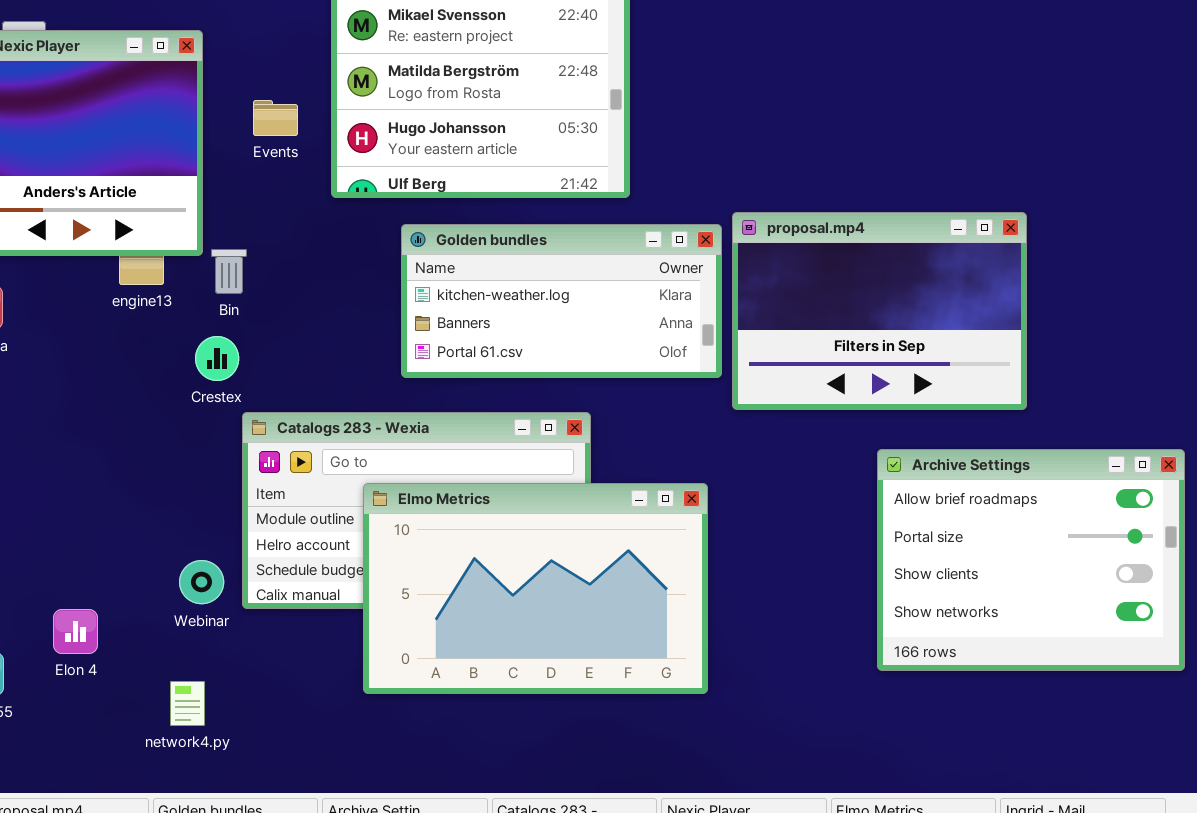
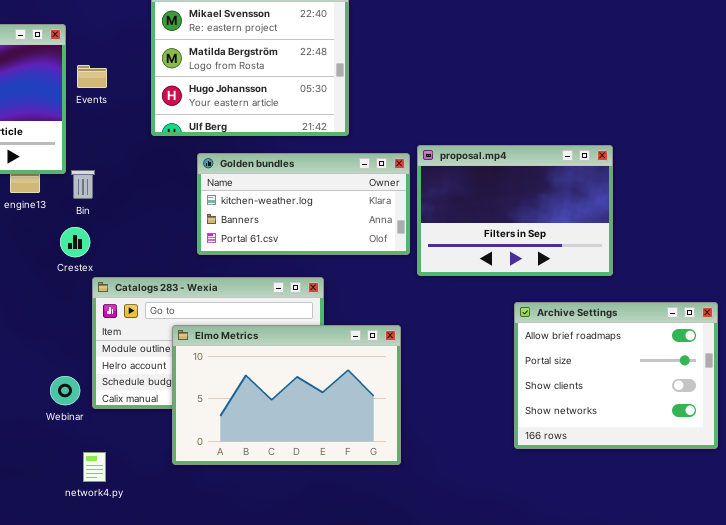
Events: [253,100,298,136] -> [77,65,107,88], moved
network4.py: [170,681,205,726] -> [83,452,106,482], moved

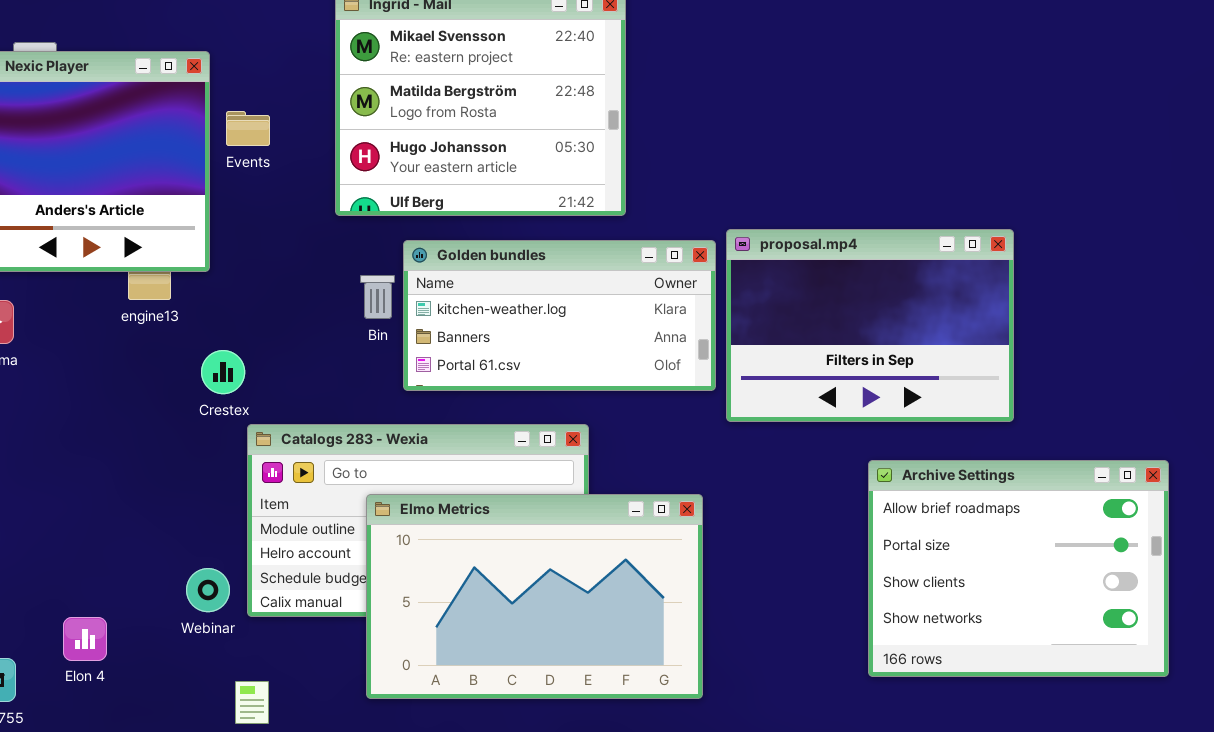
Bin: [71,170,95,199] -> [360,275,395,319], moved

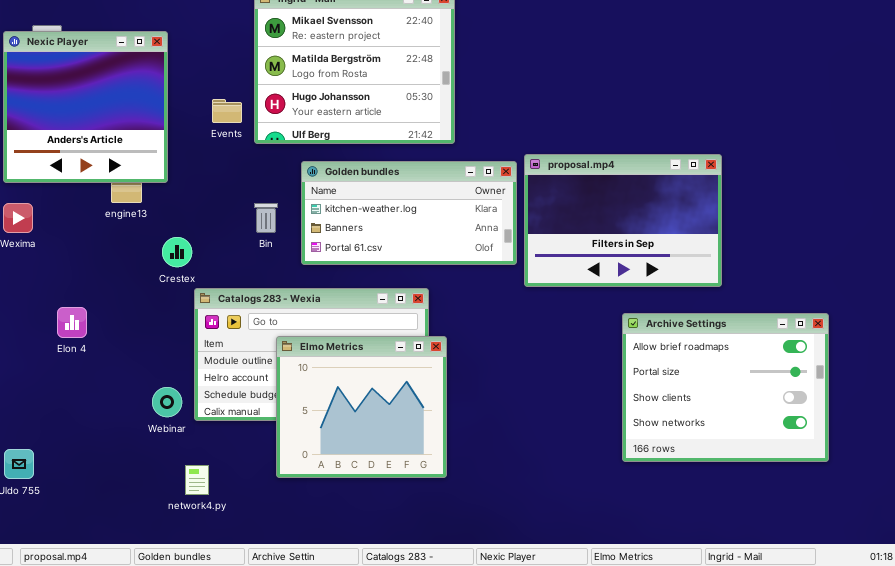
Events: [226,111,270,146] -> [212,99,242,123], moved
Bin: [360,275,395,319] -> [254,203,278,233], moved
Elmo Metrics: [366,494,703,699] -> [276,336,447,478], resized
Elon 4: [63,617,107,661] -> [57,307,87,338], moved

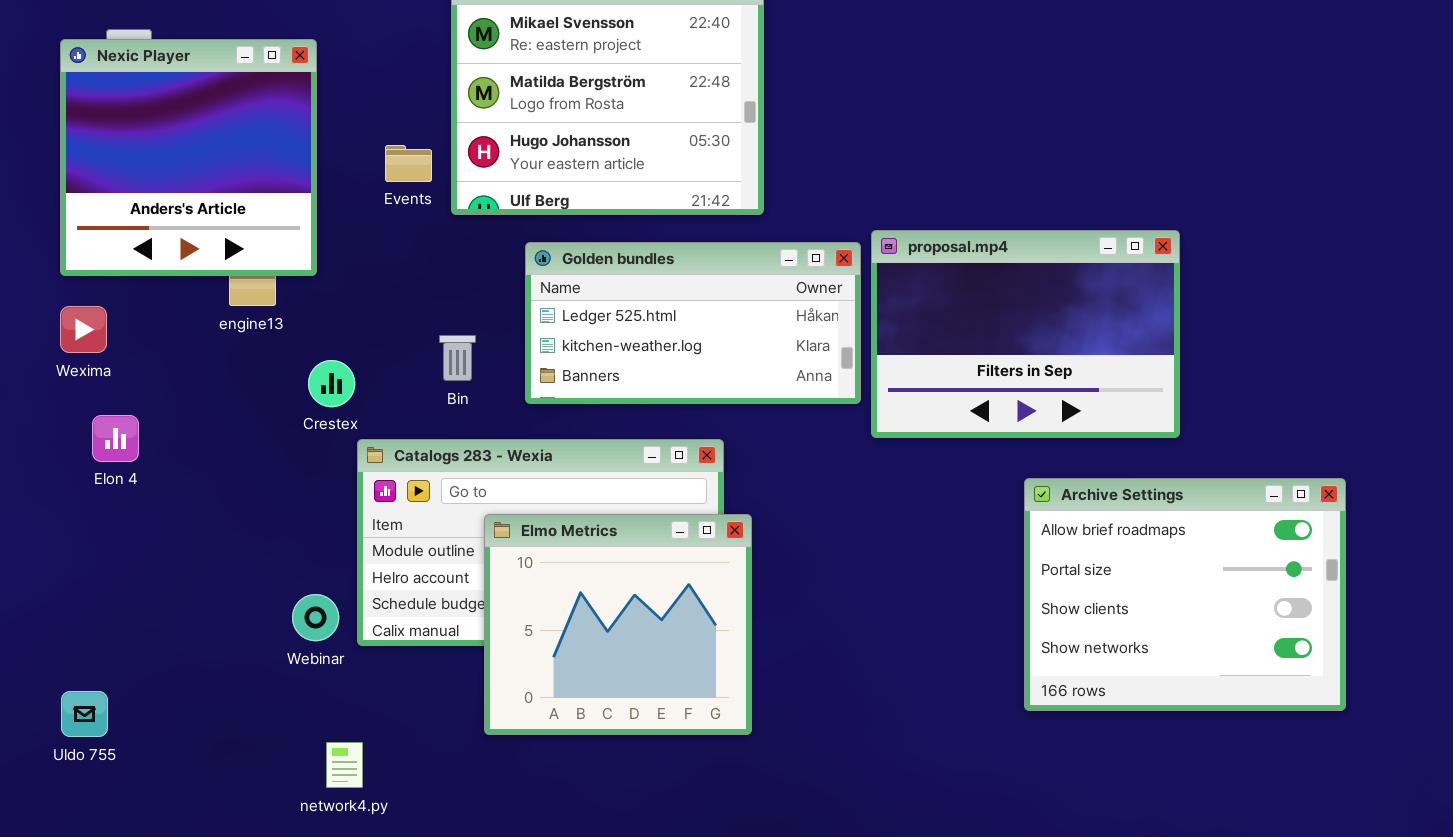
Golden bundles: [301,161,517,265] -> [525,242,861,404], scrolled up 1 row
Bin: [254,203,278,233] -> [439,335,476,381], moved
Elon 4: [57,307,87,338] -> [92,415,139,462], moved
network4.py: [185,465,209,495] -> [326,742,363,788], moved

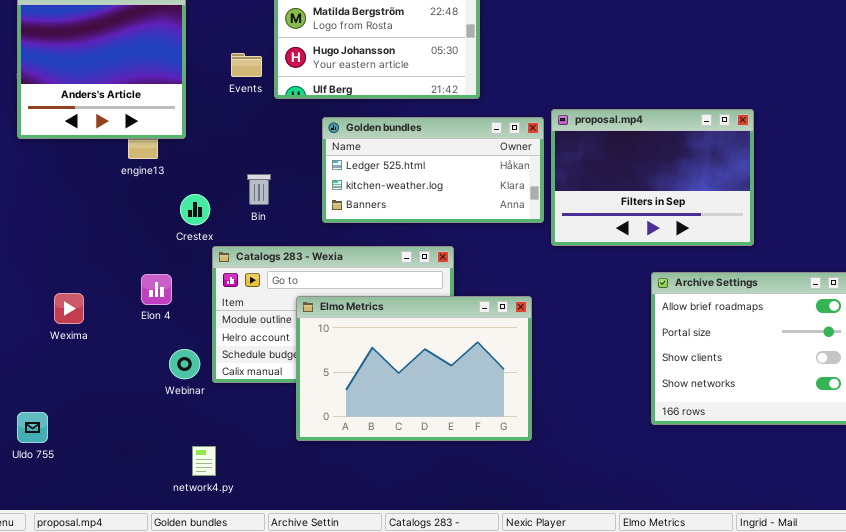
Wexima: [60,306,107,353] -> [54,293,84,324], moved
Bin: [439,335,476,381] -> [247,174,271,205], moved
Elon 4: [92,415,139,462] -> [141,274,172,305], moved
Elmo Metrics: [484,514,752,735] -> [296,296,532,441], resized

